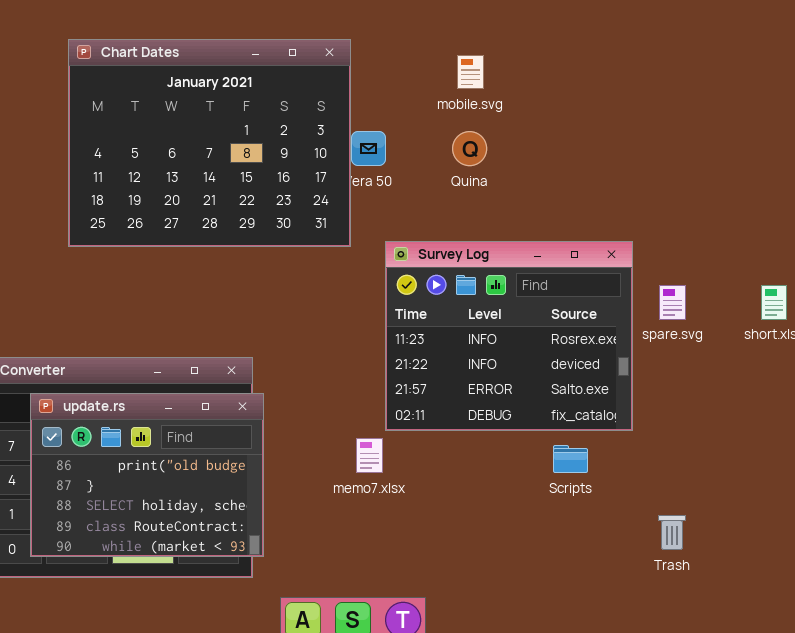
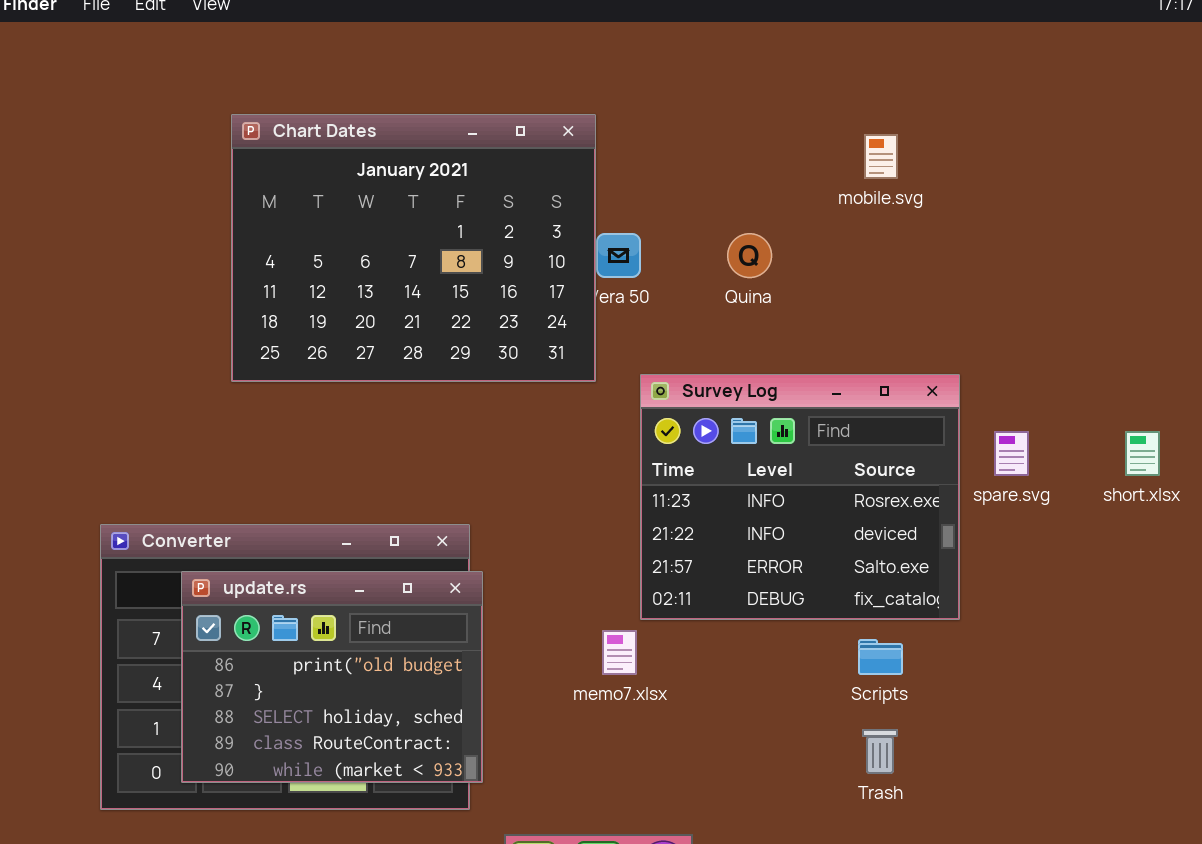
mobile.svg: [457,55,484,89] -> [864,134,898,179], moved
Trash: [658,515,686,550] -> [862,729,898,774], moved

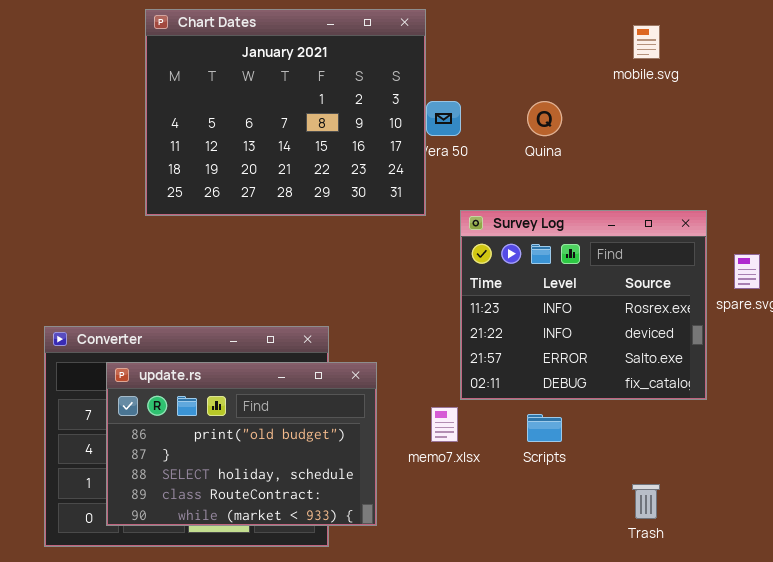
update.rs: [181,571,483,783] -> [106,362,377,526], resized
Scripts: [858,639,903,675] -> [527,414,562,442], moved

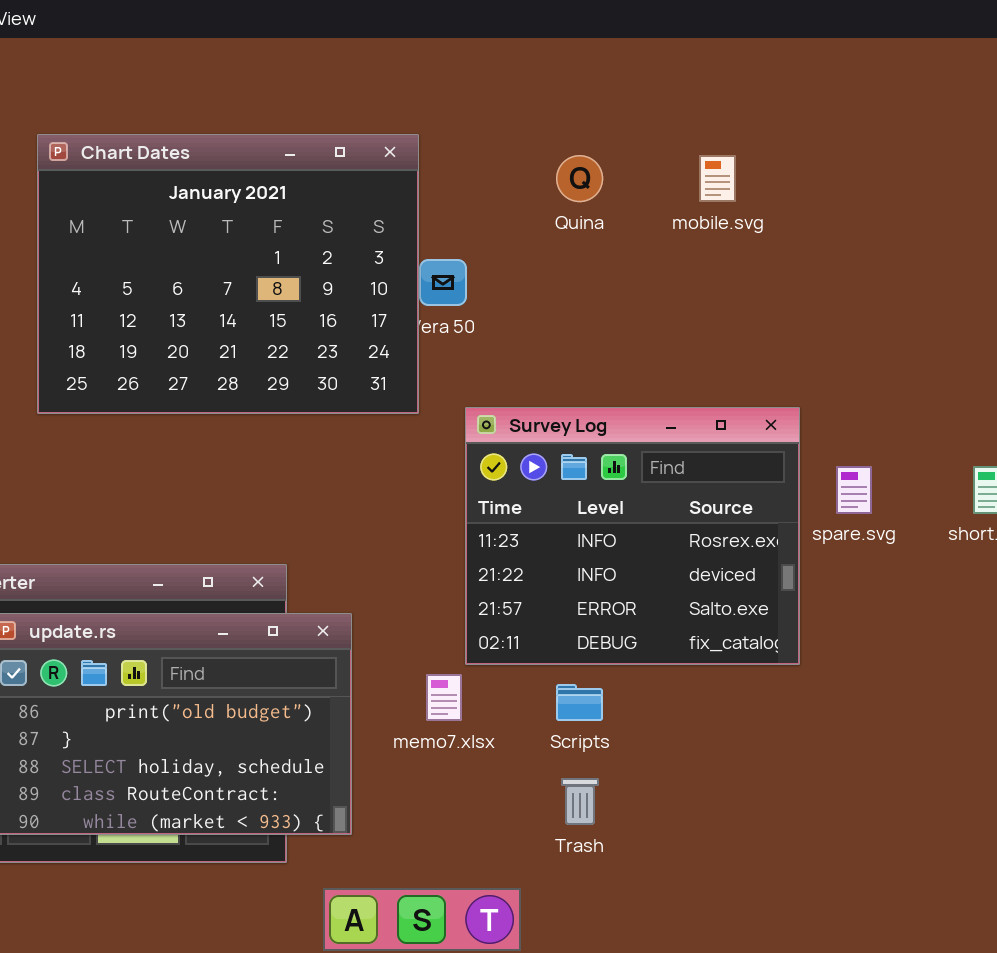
Quina: [527,101,562,136] -> [556,155,603,202], moved
Trash: [632,484,660,519] -> [561,778,599,825], moved

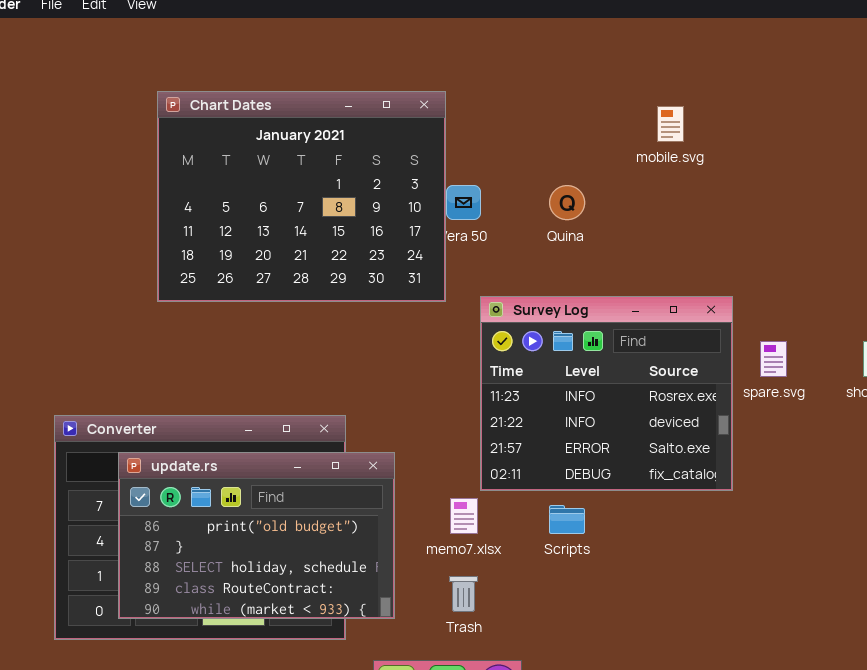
Quina: [556,155,603,202] -> [549,185,585,220], moved
Trash: [561,778,599,825] -> [449,576,478,612], moved

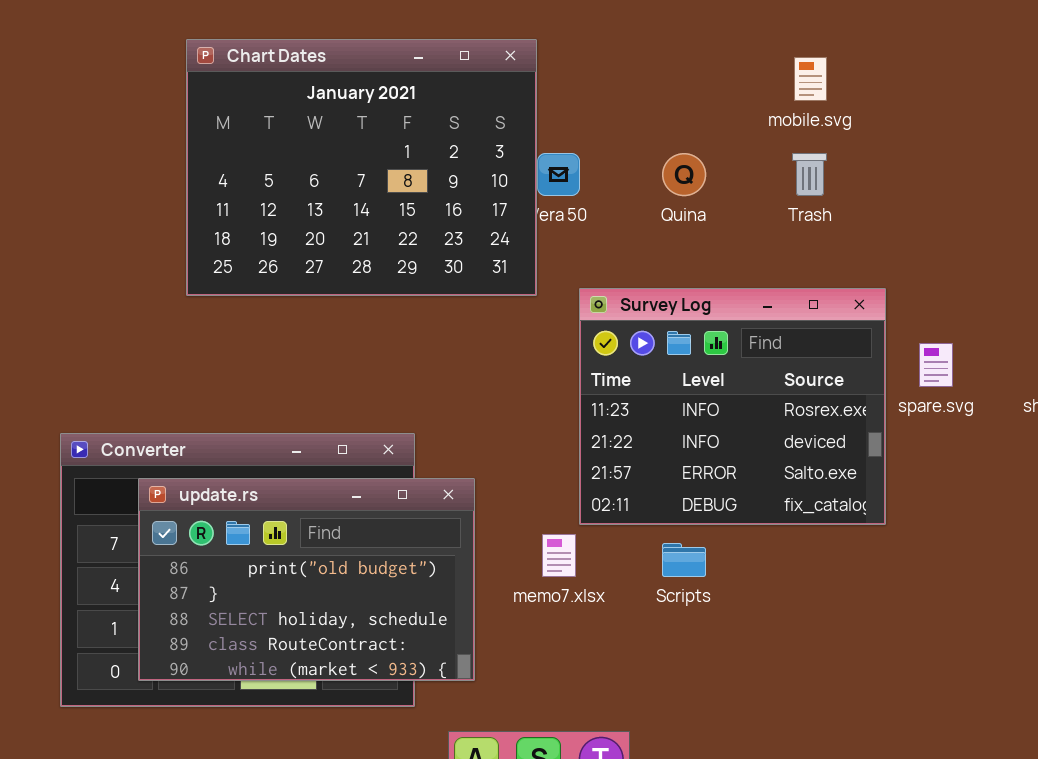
Trash: [449,576,478,612] -> [792,153,827,196], moved

